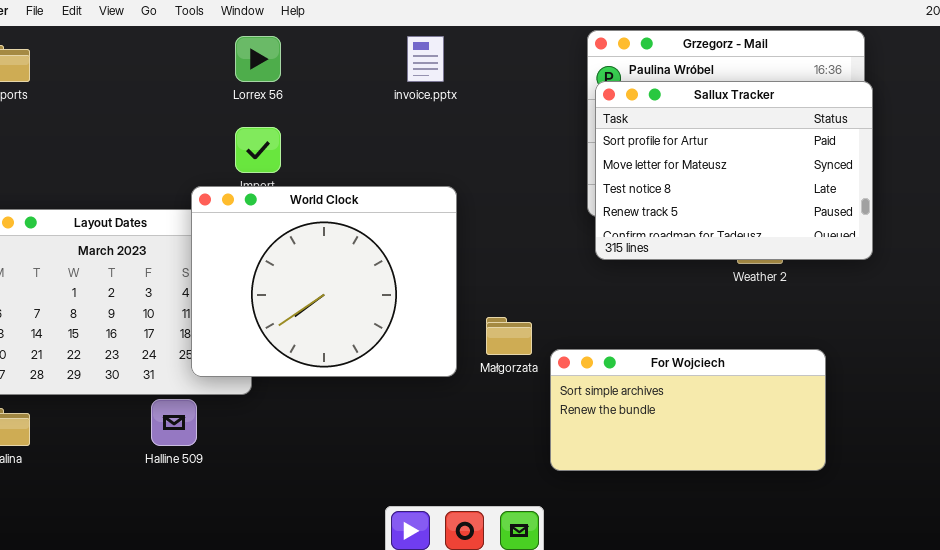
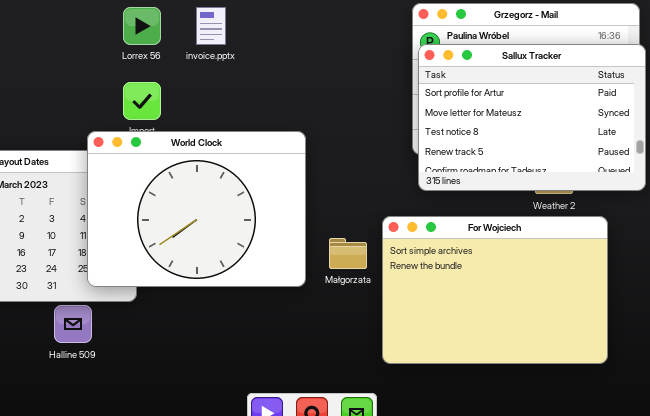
invoice.pptx: [407,36,444,82] -> [196,7,226,45], moved
For Wojciech: [550,349,826,471] -> [382,216,608,364], resized

